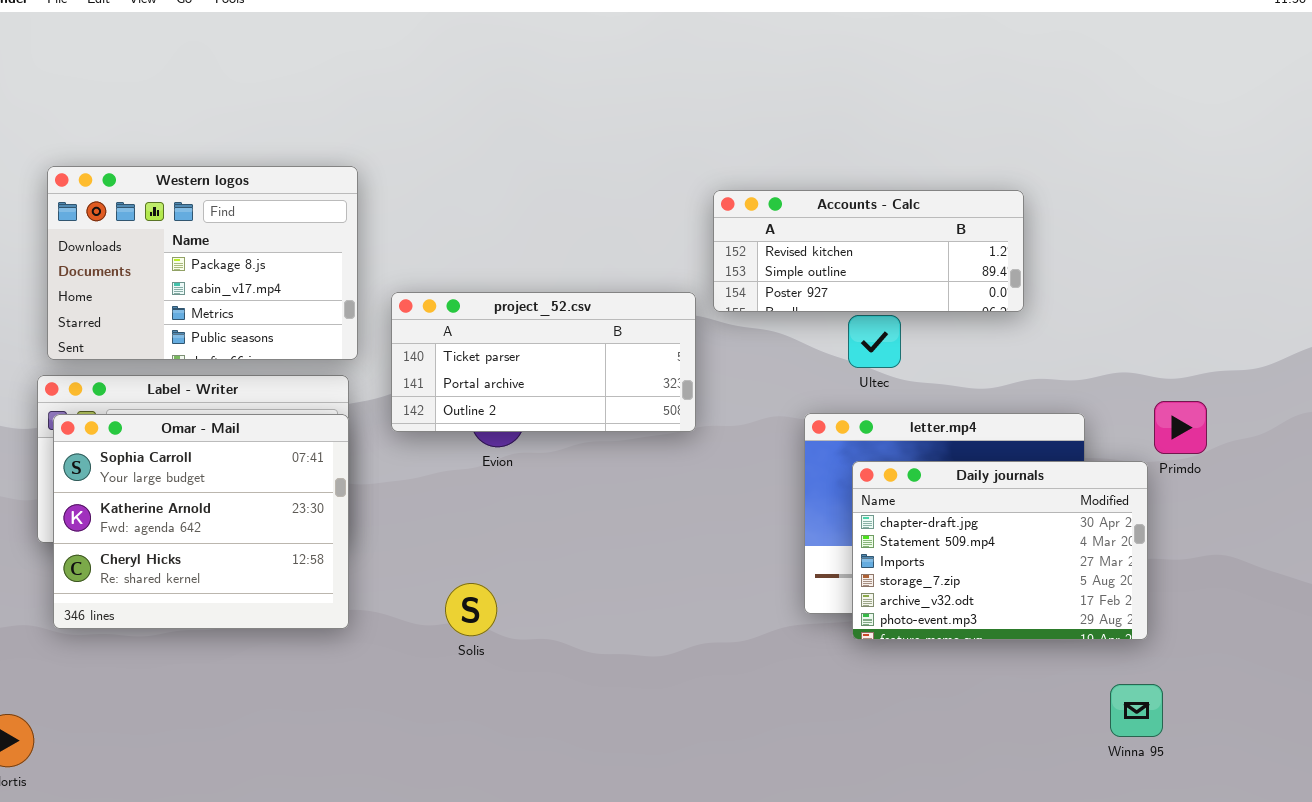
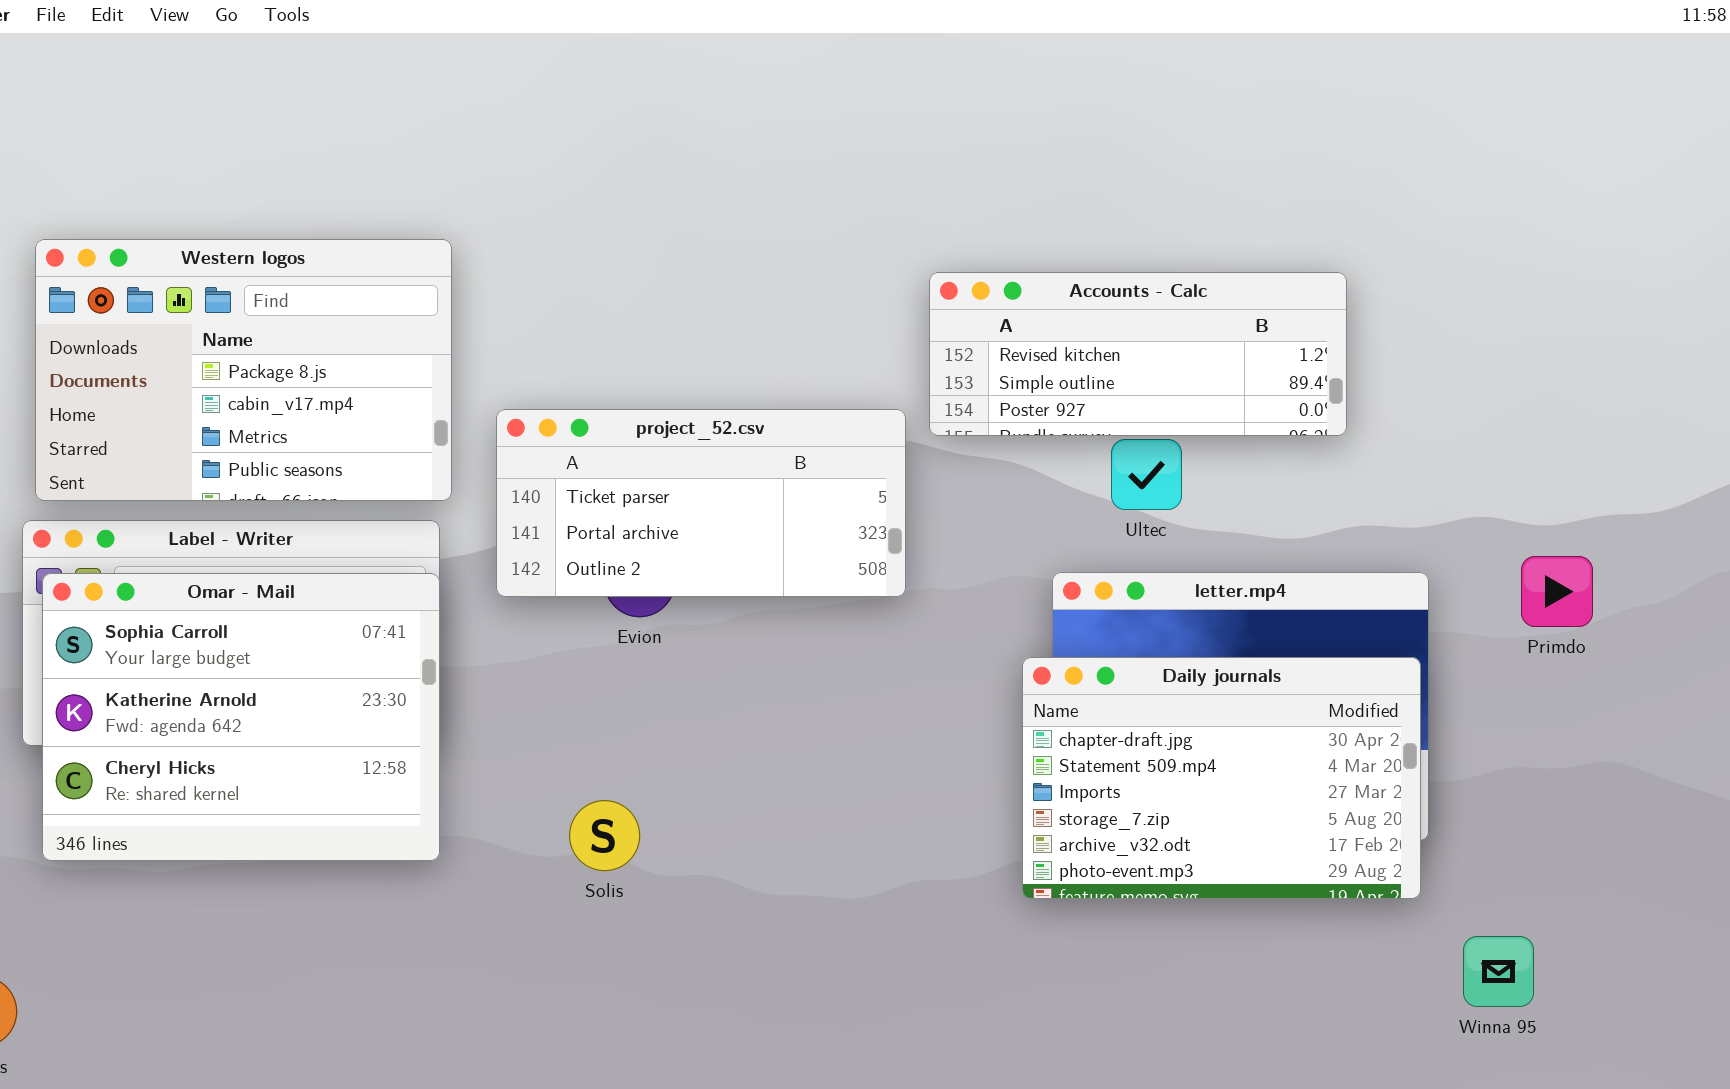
Daily journals: [852,461,1148,640] -> [1022,657,1421,899], moved

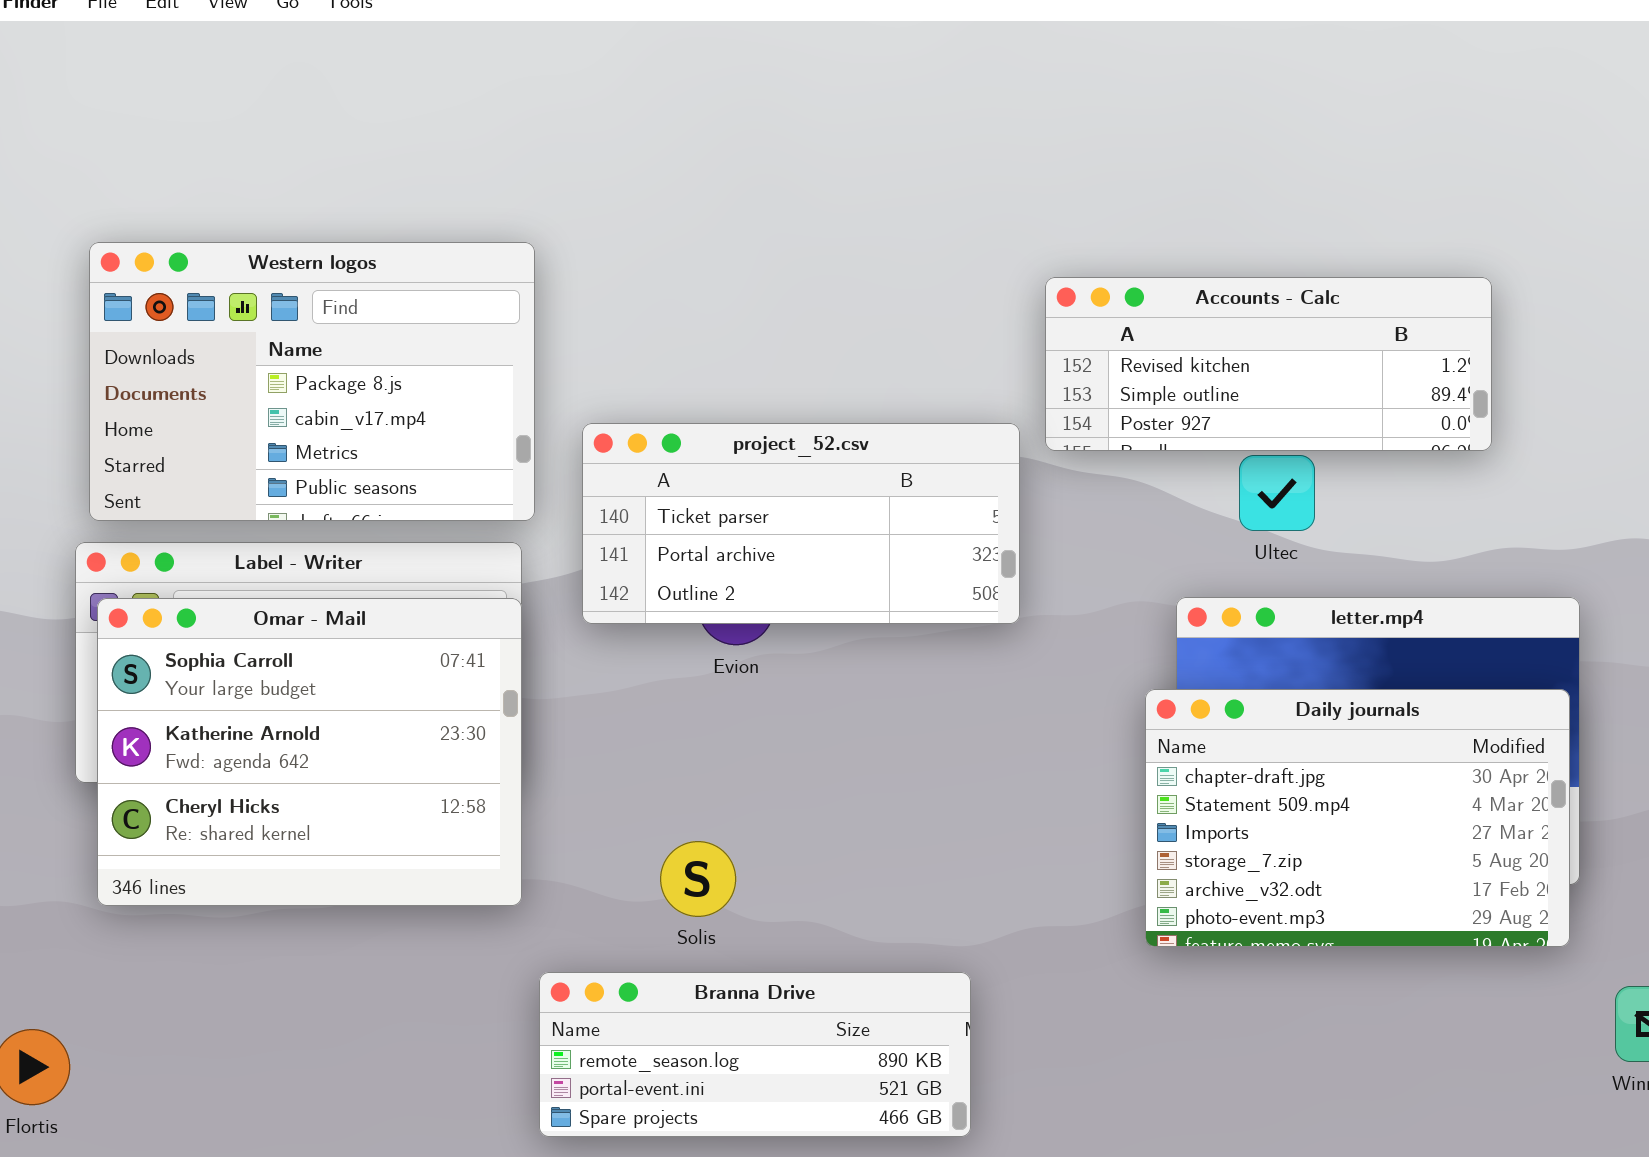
Branna Drive: none -> [539,972,971,1137], opened

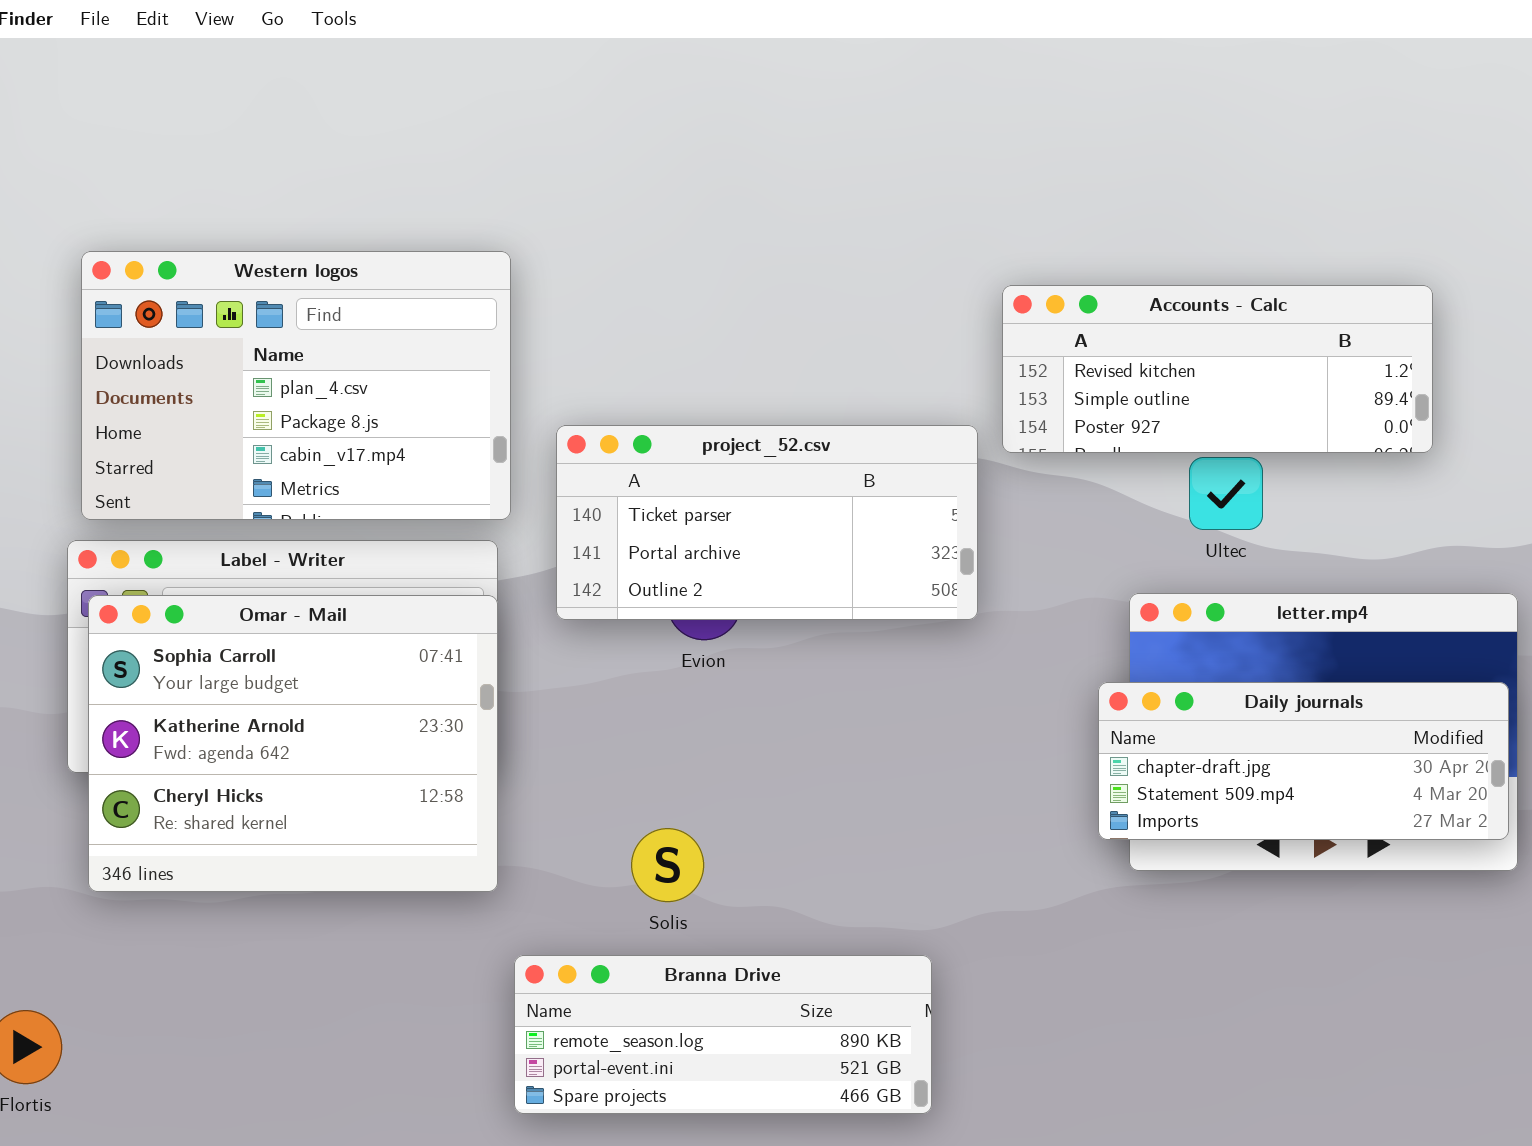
Western logos: [89,242,535,521] -> [81,251,511,520], scrolled up 1 row
Daily journals: [1145,689,1570,947] -> [1098,682,1509,840], resized

